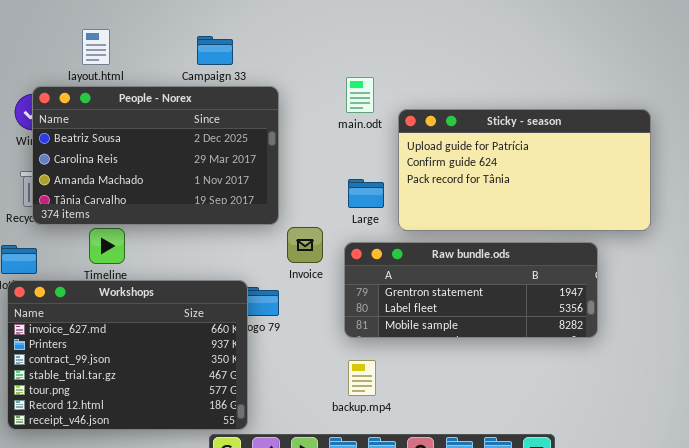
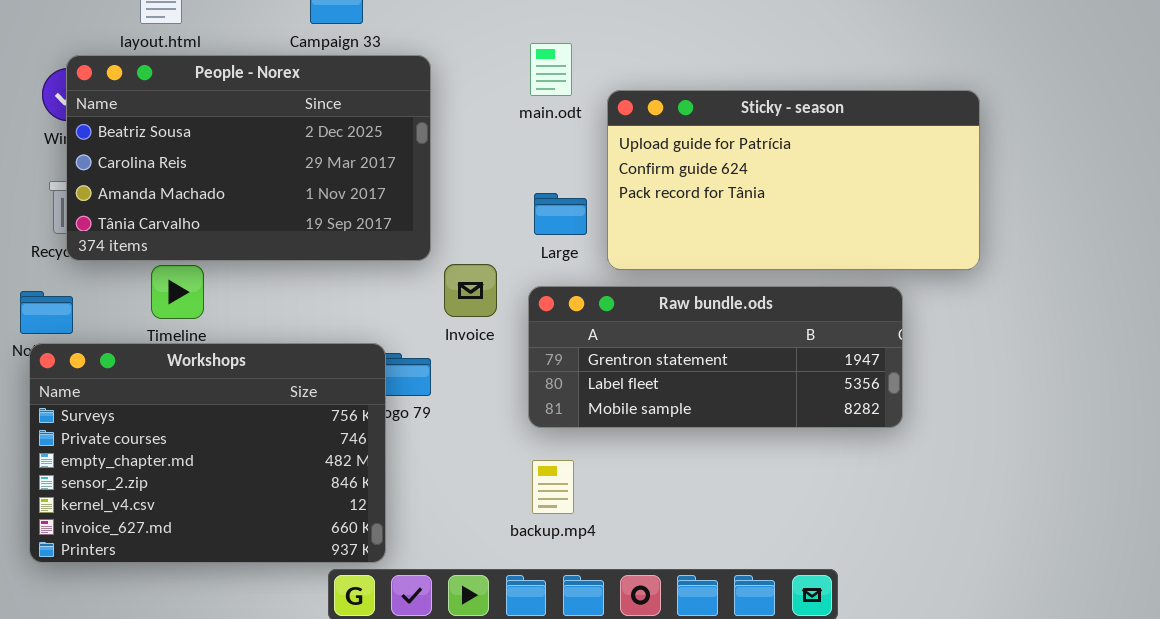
Workshops: [7,280,248,430] -> [29,343,386,563], scrolled up 5 rows

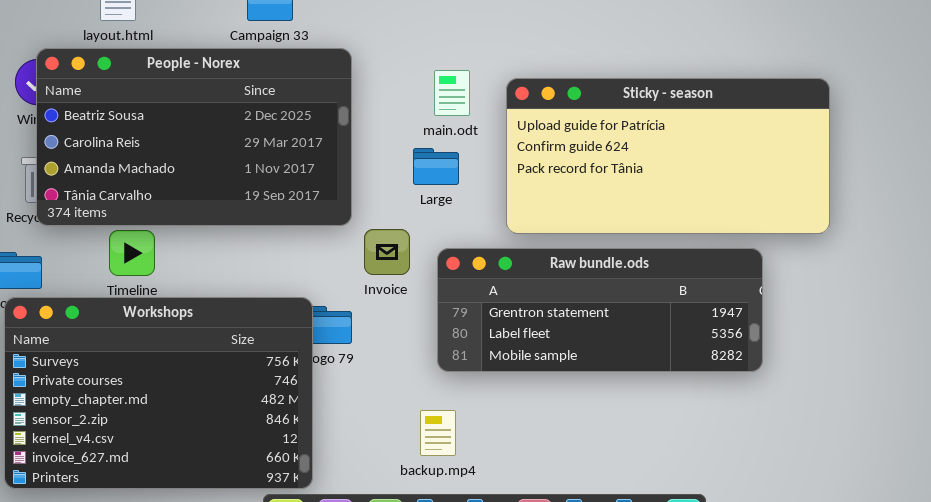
main.odt: [530,43,572,96] -> [434,70,470,116], moved
Large: [534,193,587,235] -> [413,148,459,185], moved
backup.mp4: [532,460,574,514] -> [420,410,456,456], moved

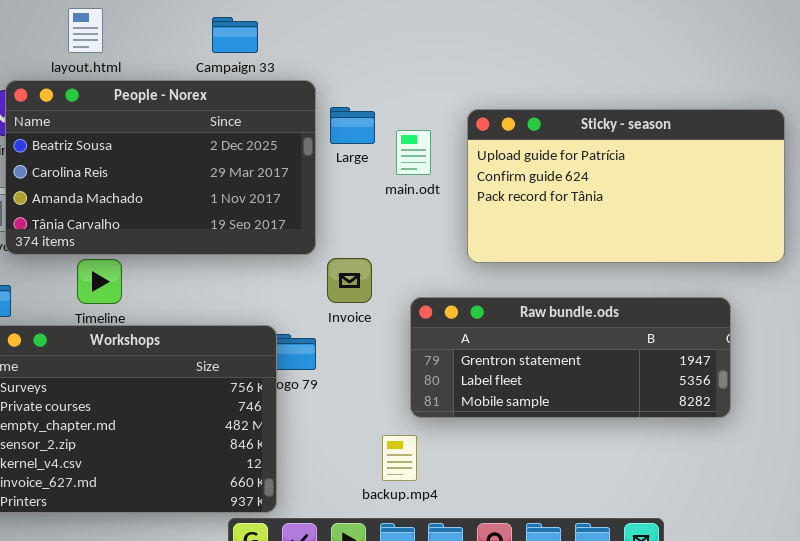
main.odt: [434,70,470,116] -> [396,130,431,175], moved
Large: [413,148,459,185] -> [330,107,375,144], moved
Raw bundle.ods: [437,248,763,372] -> [410,297,731,418], moved

